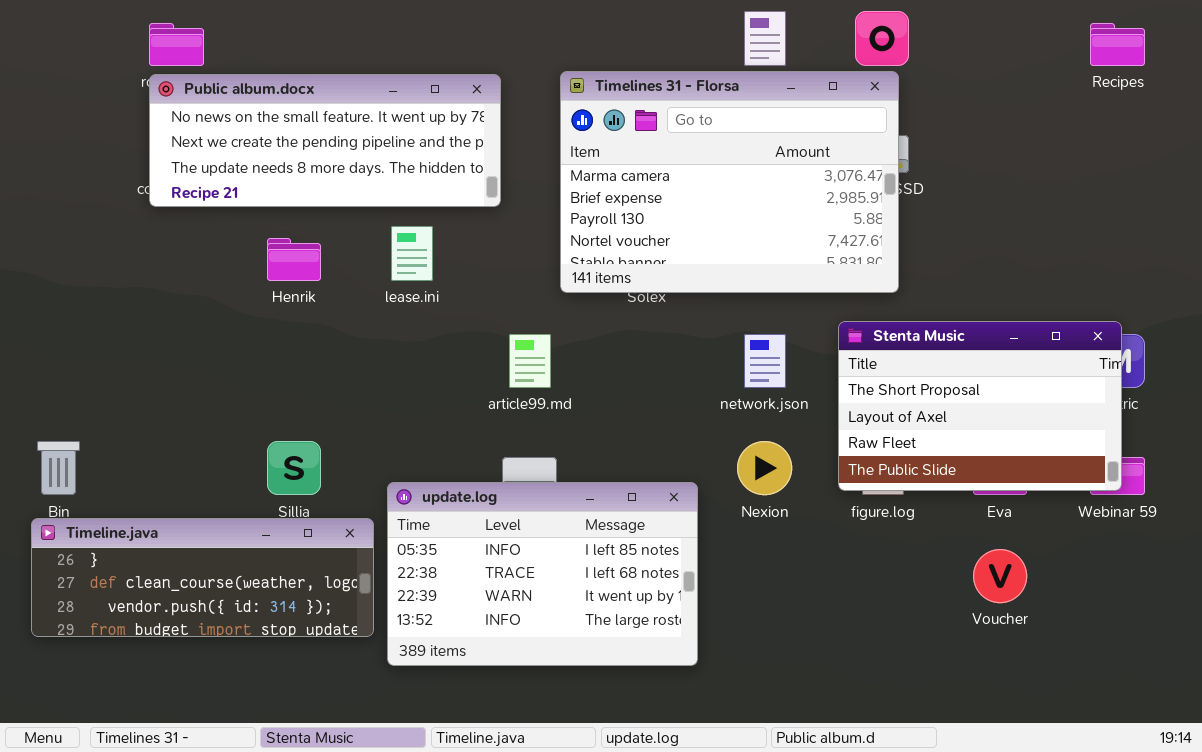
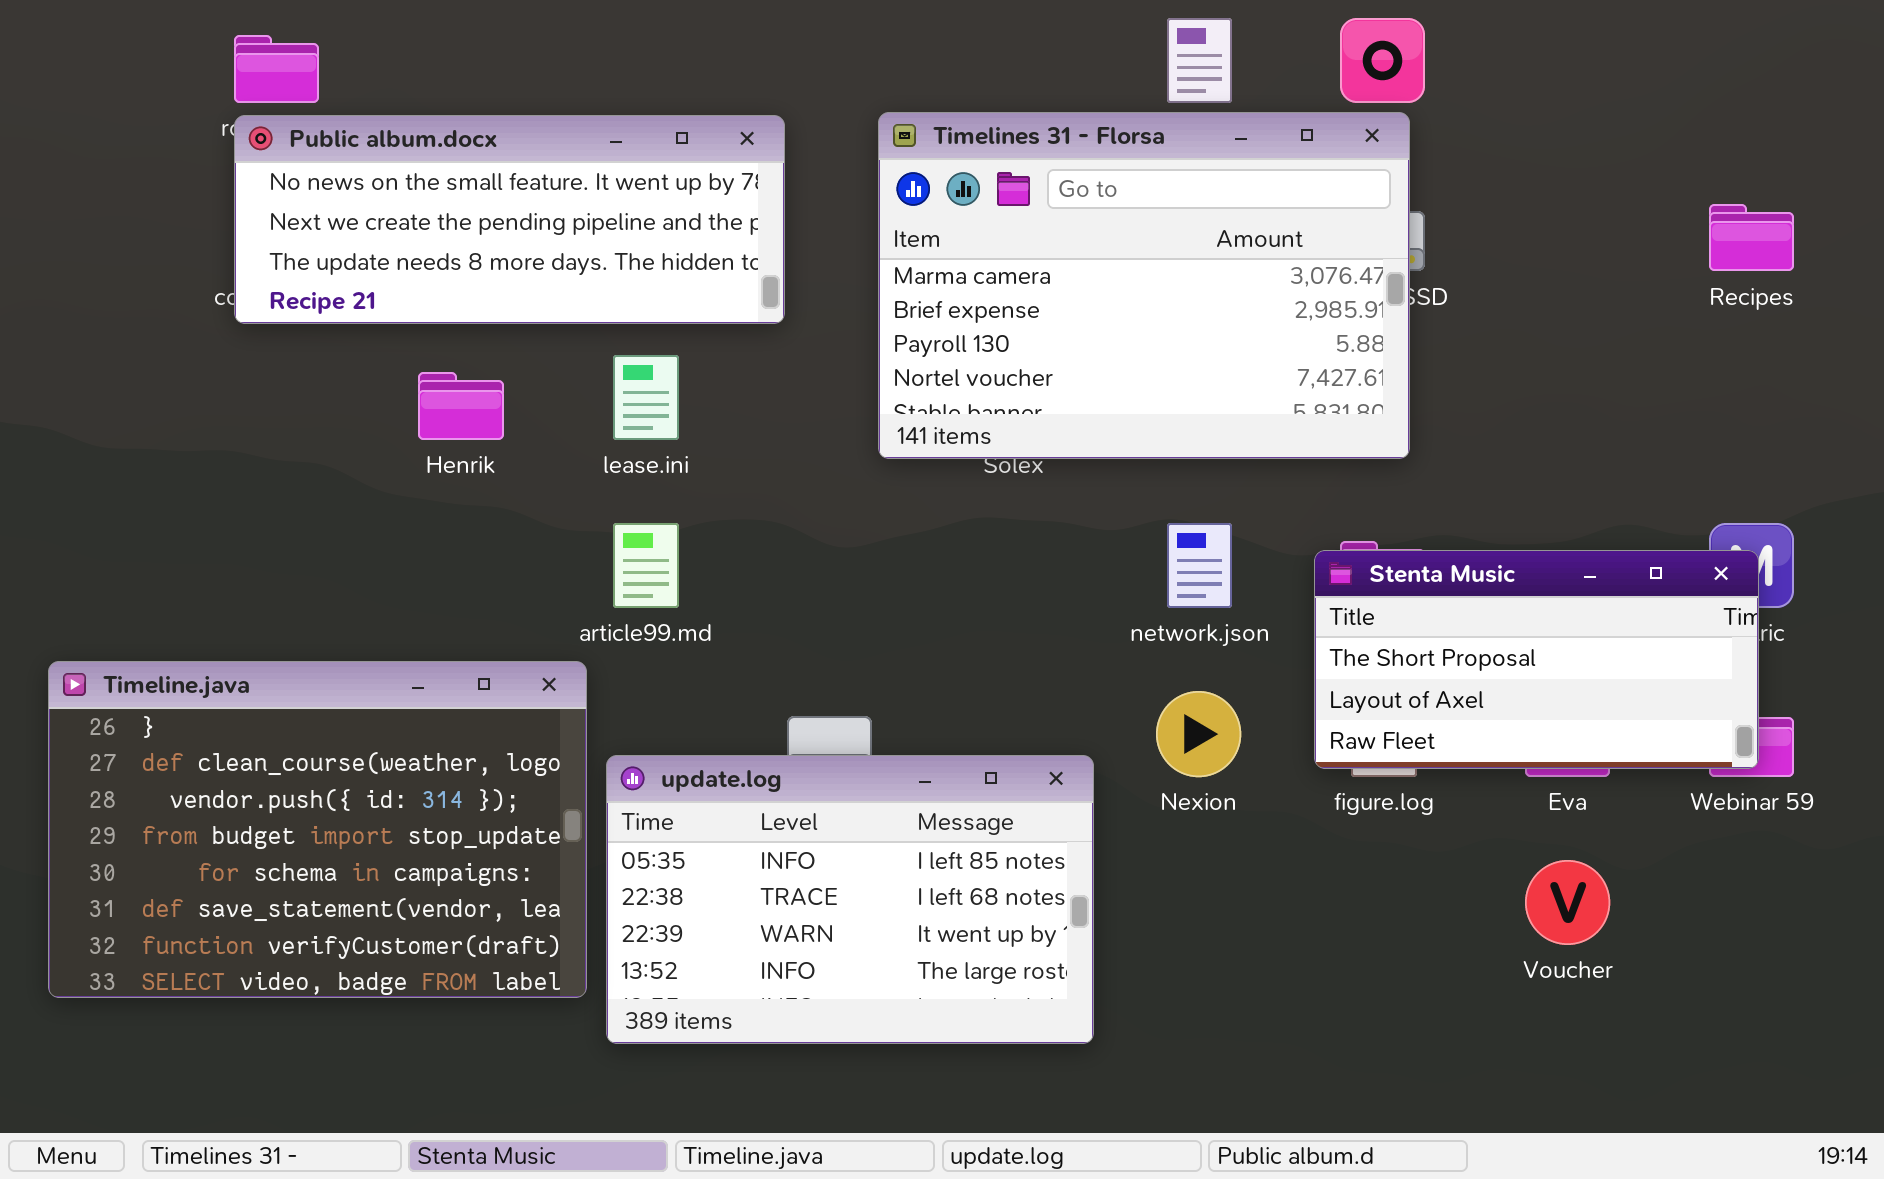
Recipes: [1090,23,1145,66] -> [1709,204,1794,271], moved
Stenta Music: [838,321,1122,491] -> [1314,550,1759,769], resized
article99.md: [509,334,551,388] -> [613,523,679,608], moved
Timeline.java: [31,518,374,637] -> [48,661,587,998], resized

